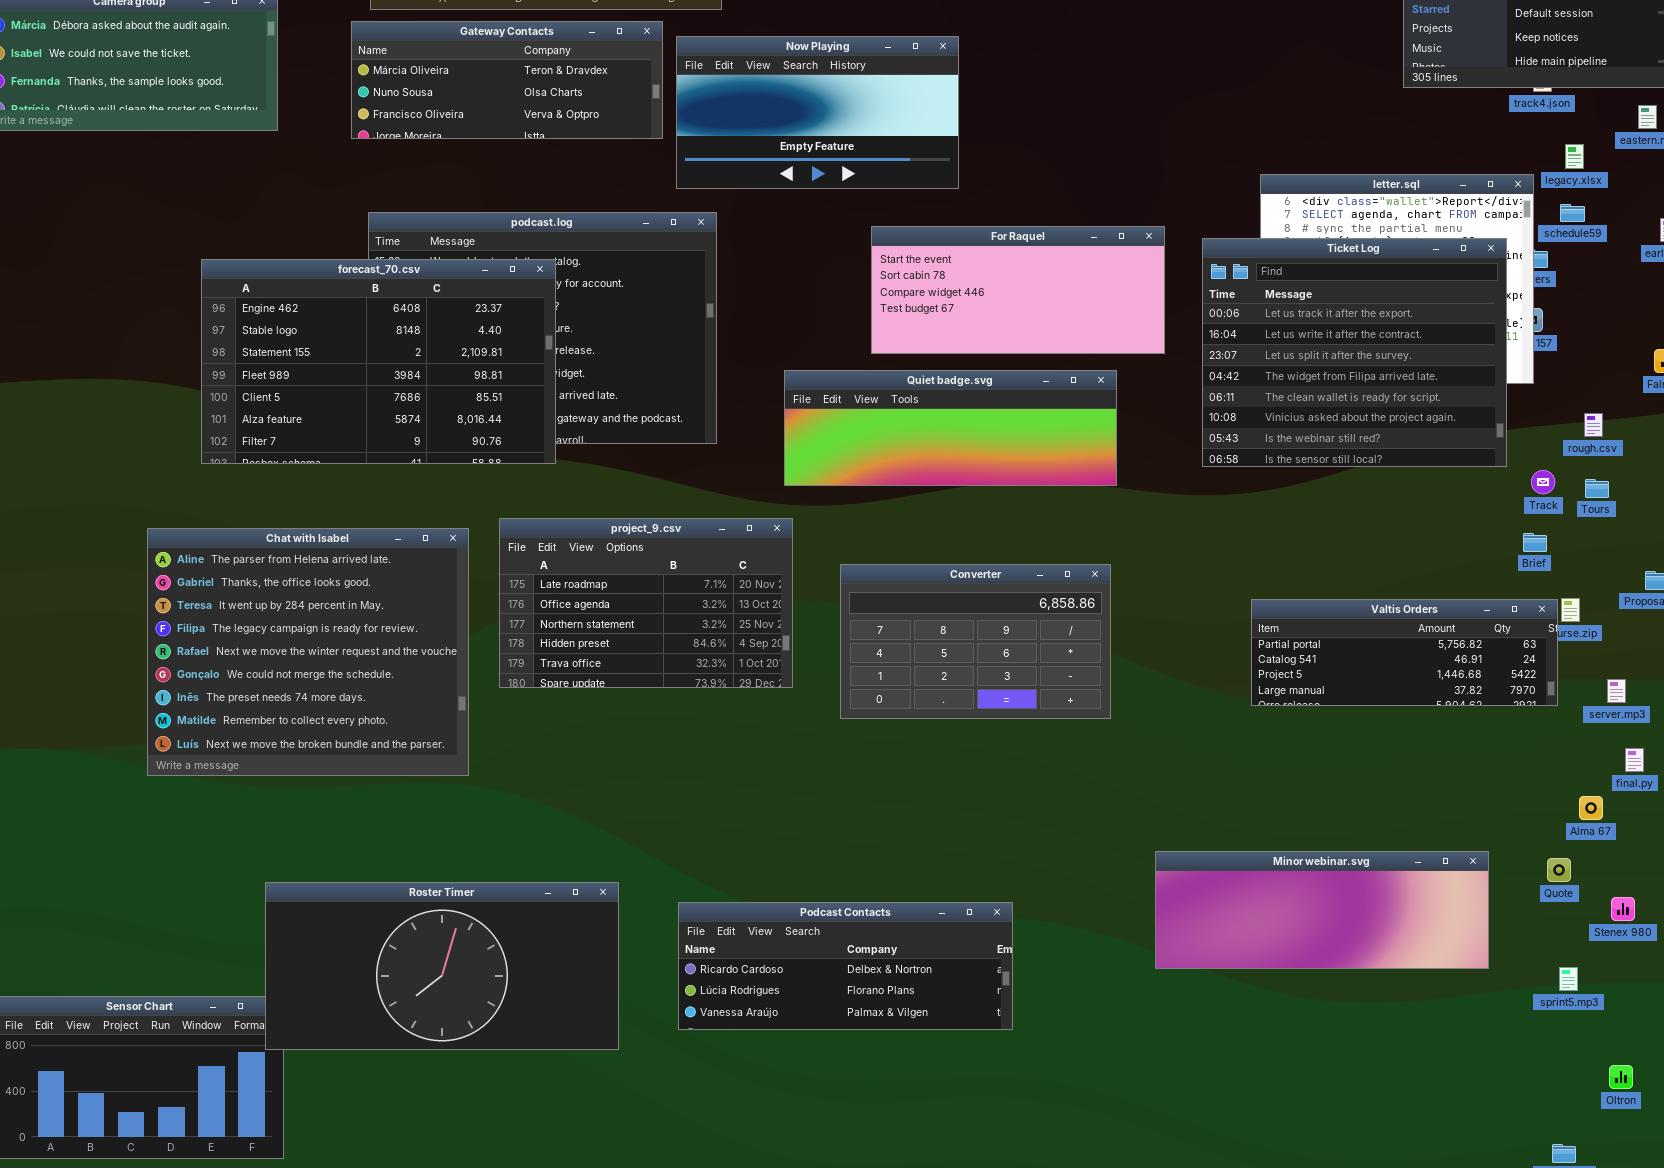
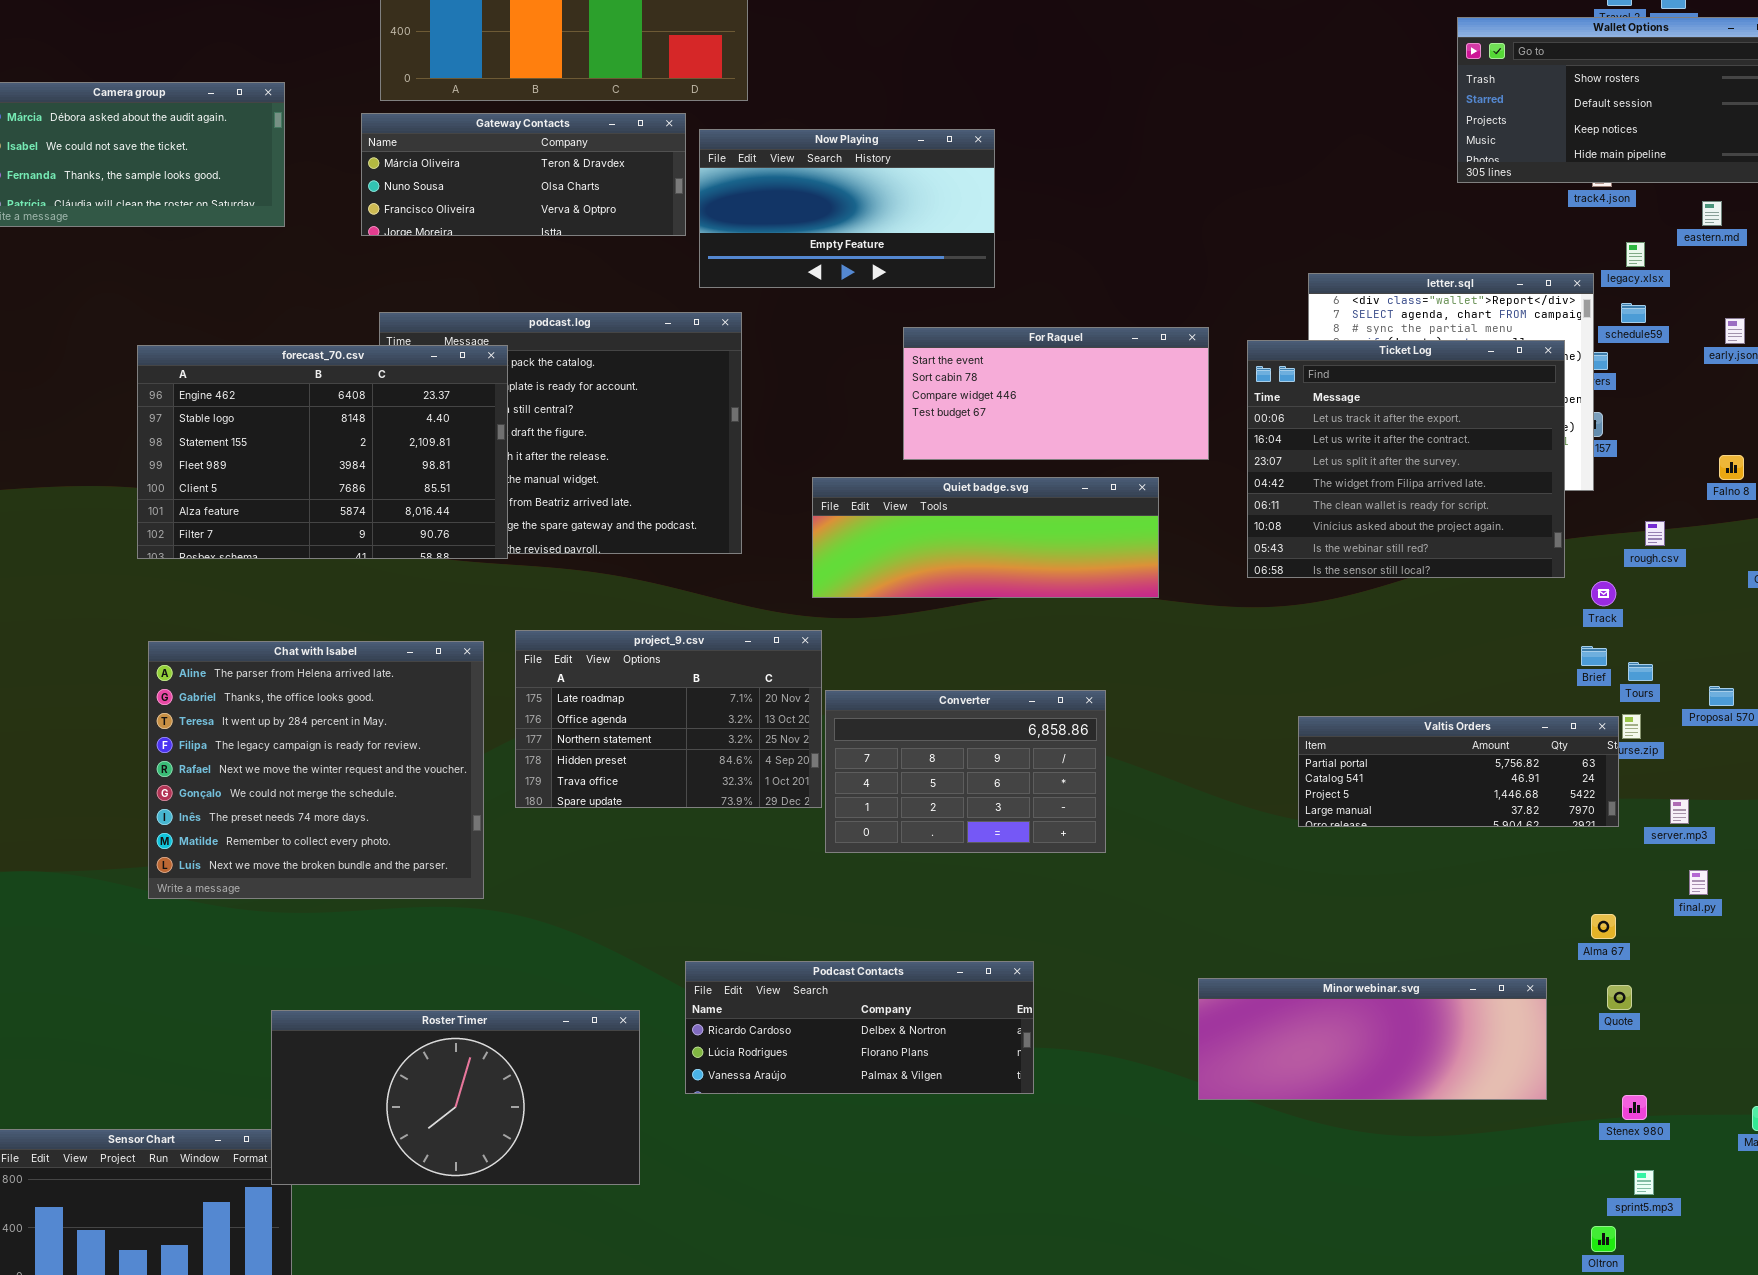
forecast_70.csv: [201,259,556,464] -> [137,345,508,559], moved
Tours: [1585,479,1609,498] -> [1628,662,1653,681], moved
Converter: [840,564,1111,719] -> [825,690,1106,853], moved
Alma 67: [1579,796,1603,820] -> [1591,914,1616,939], moved
Stenex 980: [1611,897,1635,921] -> [1622,1095,1647,1120], moved
Podcast Contacts: [678,902,1013,1030] -> [685,961,1034,1094], moved
sprint5.mp3: [1559,967,1578,991] -> [1634,1170,1654,1195], moved
Oltron: [1609,1065,1633,1089] -> [1591,1226,1616,1252], moved

